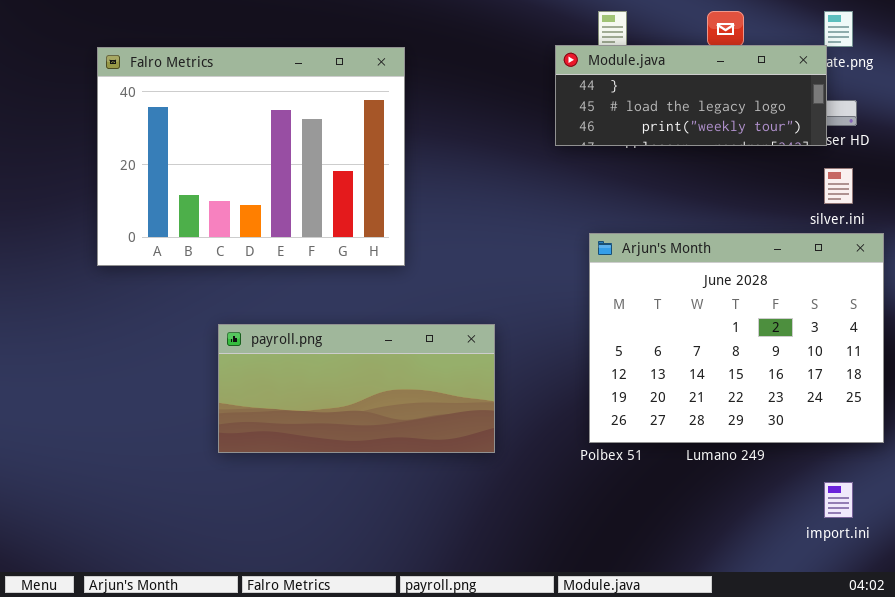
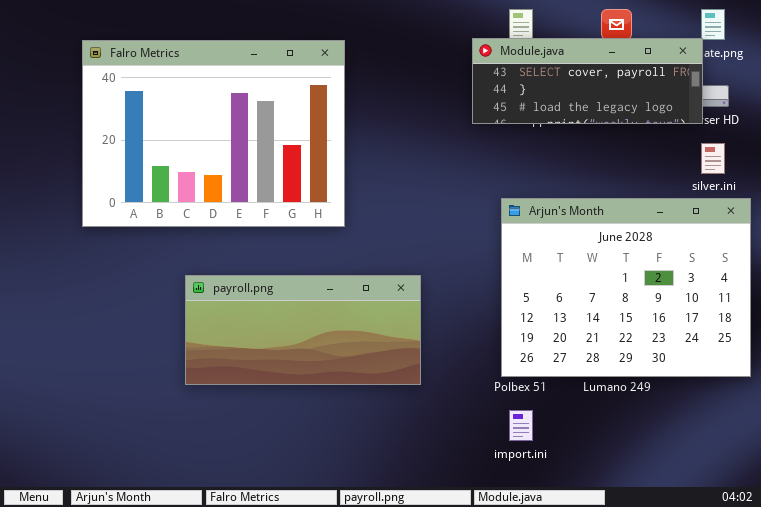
Module.java: [555,45,827,146] -> [472,38,703,124], scrolled up 1 row
import.ini: [824,482,853,518] -> [509,410,533,441], moved

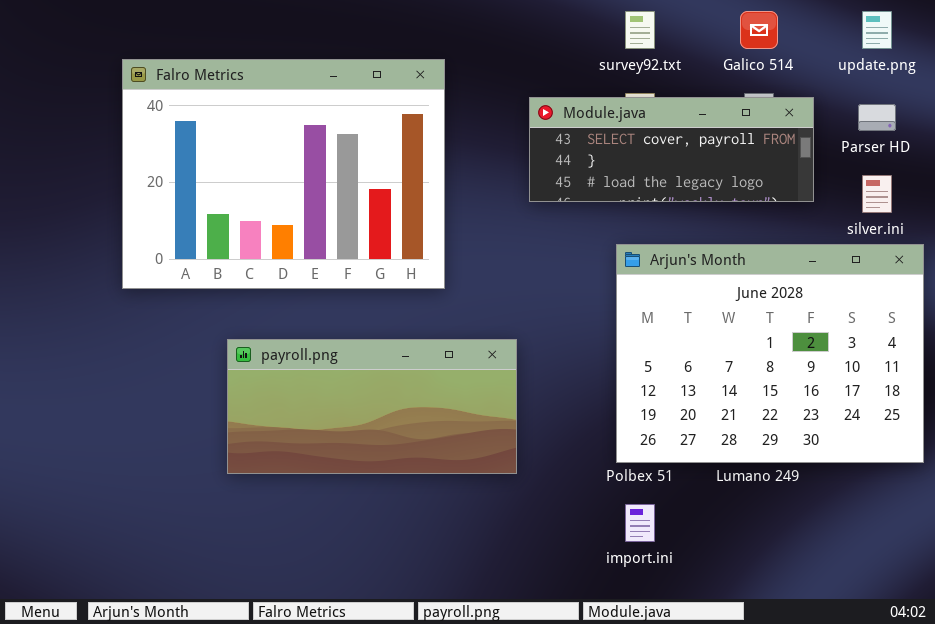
Module.java: [472,38,703,124] -> [529,97,814,202], moved
Falro Metrics: [82,40,345,227] -> [122,59,445,289], moved

